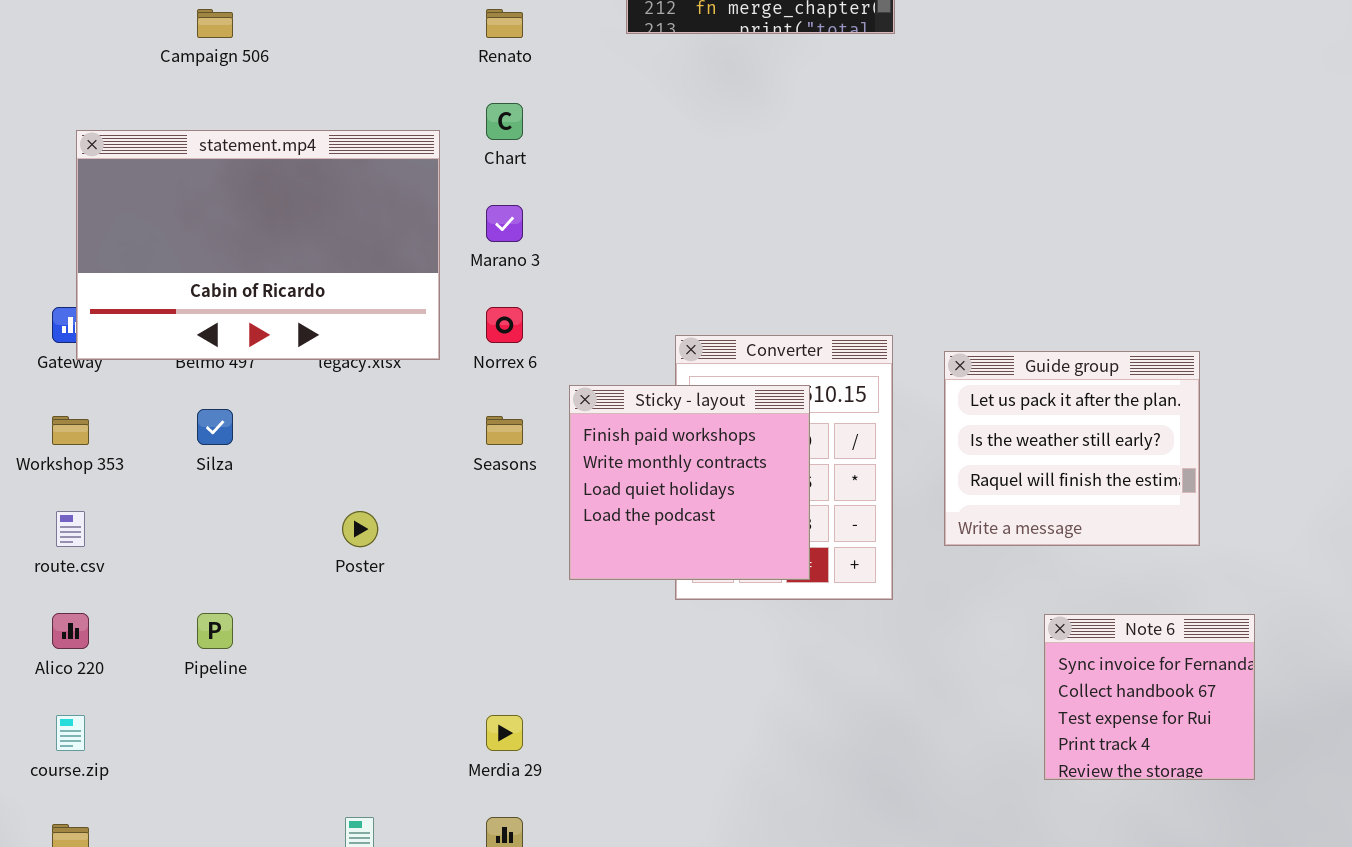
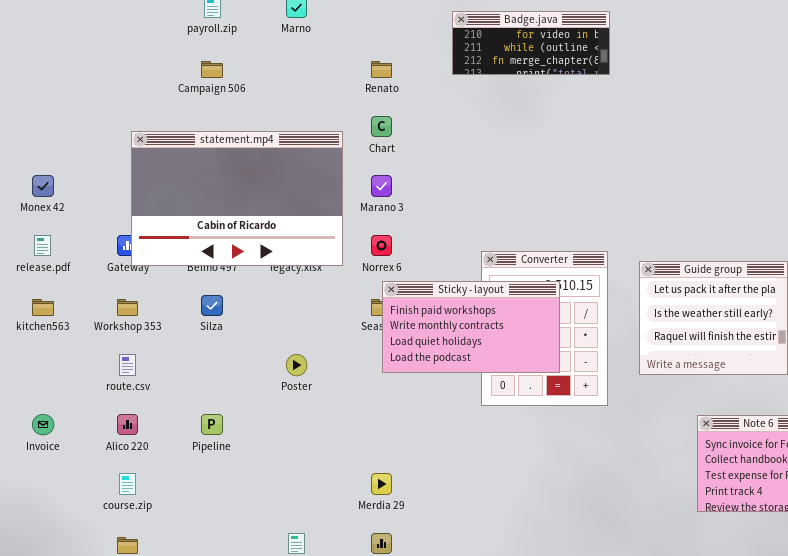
Sticky - layout: [569,385,810,580] -> [382,281,560,373], resized

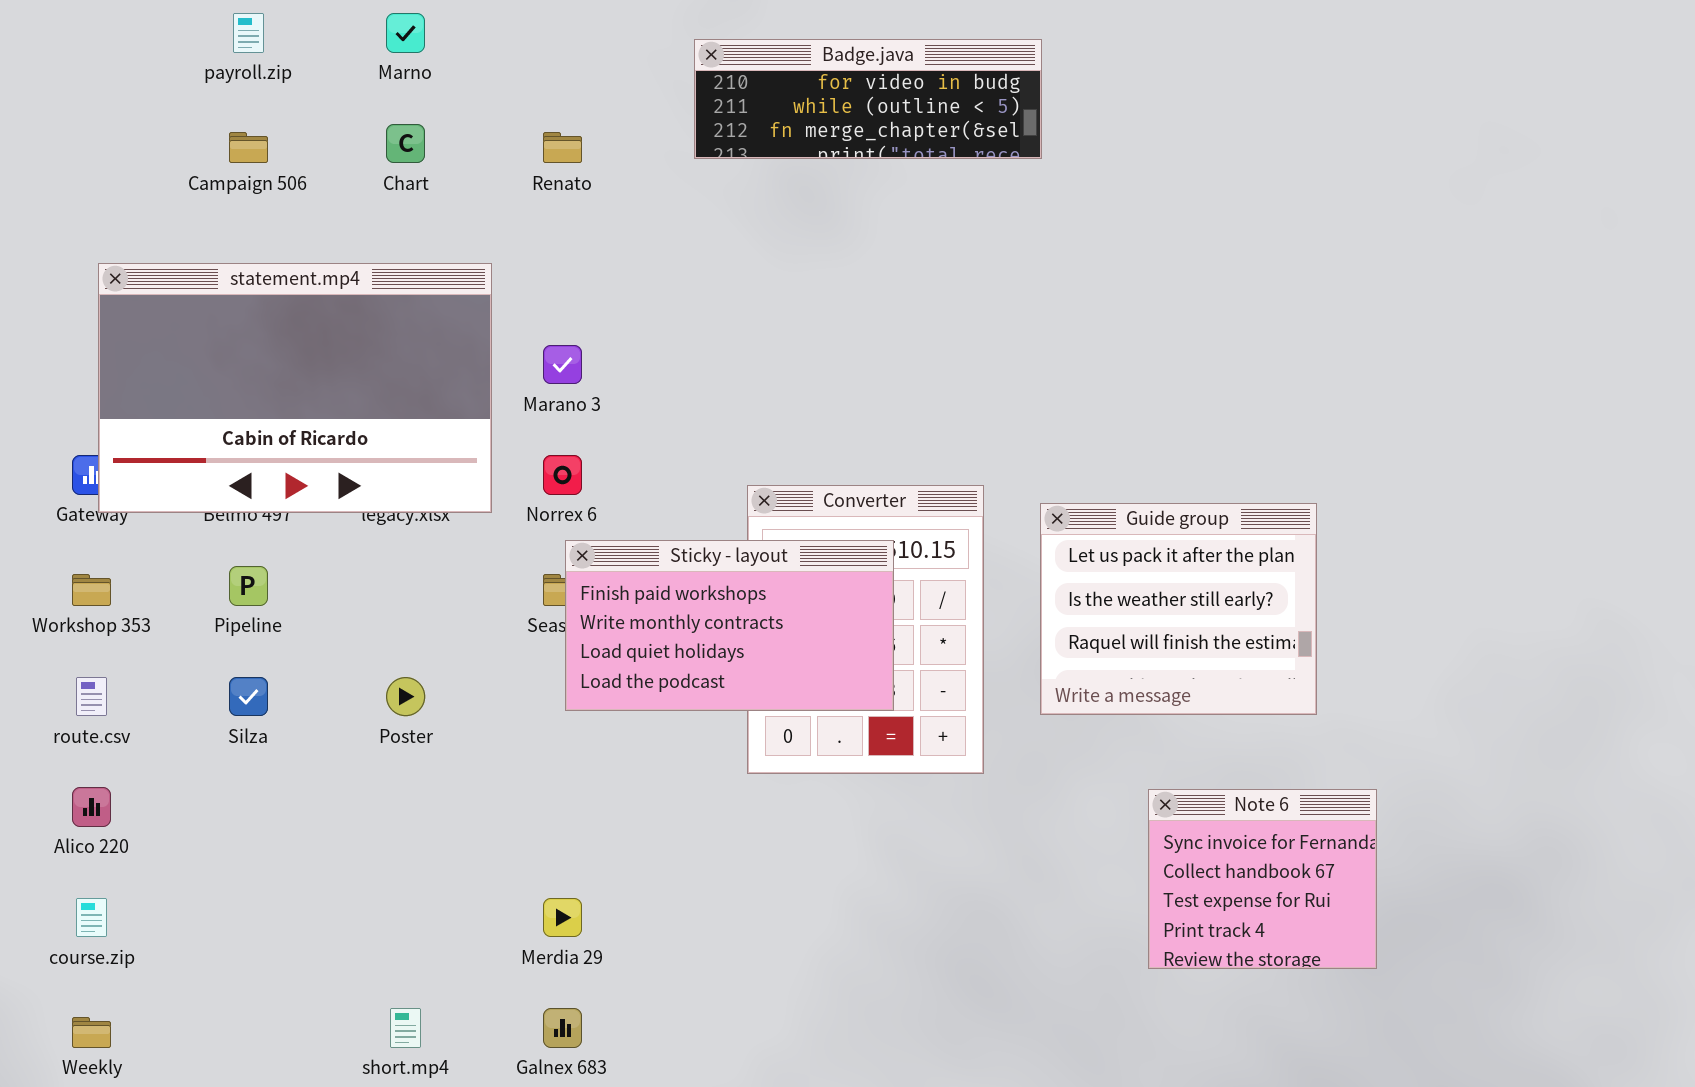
Badge.java: [452,11,610,75] -> [694,39,1042,159], resized
Chart: [371,116,392,137] -> [386,124,425,163], moved
Silza: [201,295,223,316] -> [229,677,268,716], moved
Pipeline: [201,414,223,435] -> [229,566,268,606], moved

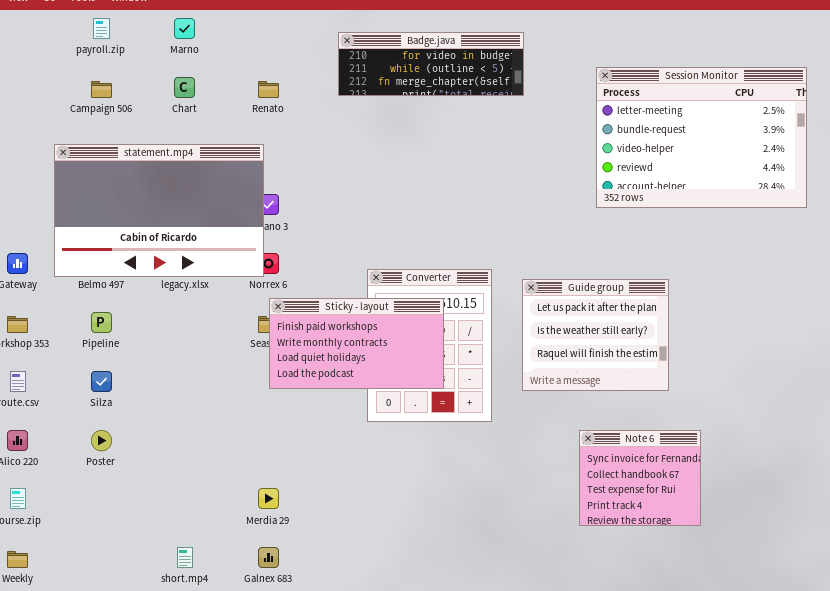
Session Monitor: none -> [596,67,807,208], opened
statement.mp4: [98,263,492,513] -> [54,144,264,277], moved
Poster: [386,677,425,716] -> [91,430,112,451], moved

